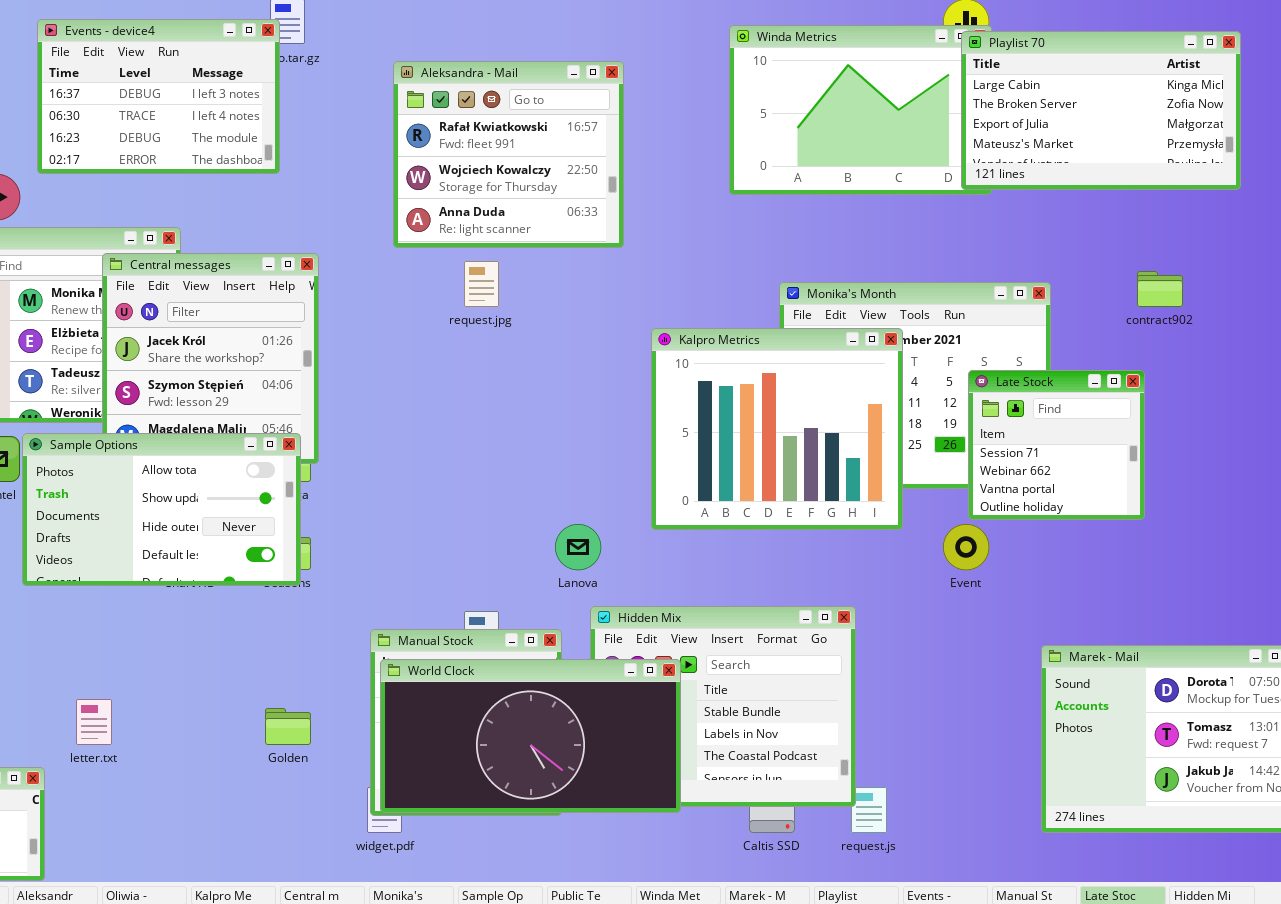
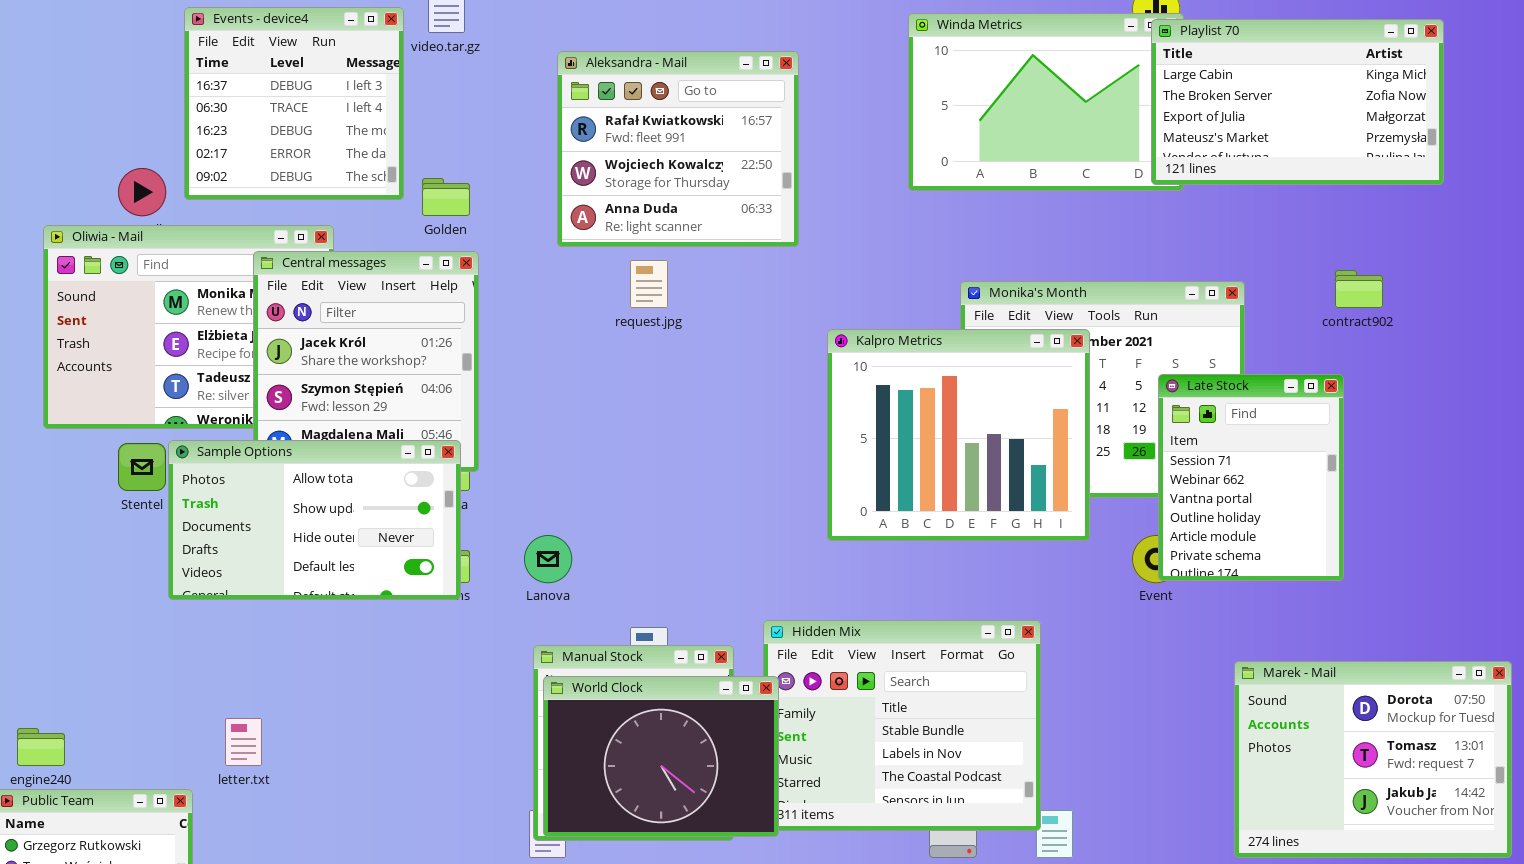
Events - device4: [37,19,280,174] -> [184,7,404,200], resized
Late Stock: [968,370,1145,520] -> [1158,374,1344,581], resized
Lanova: [555,524,601,570] -> [524,535,572,583], moved
World Clock: [380,659,681,813] -> [543,676,779,837], resized
Golden: [265,708,311,745] -> [422,178,470,216], moved

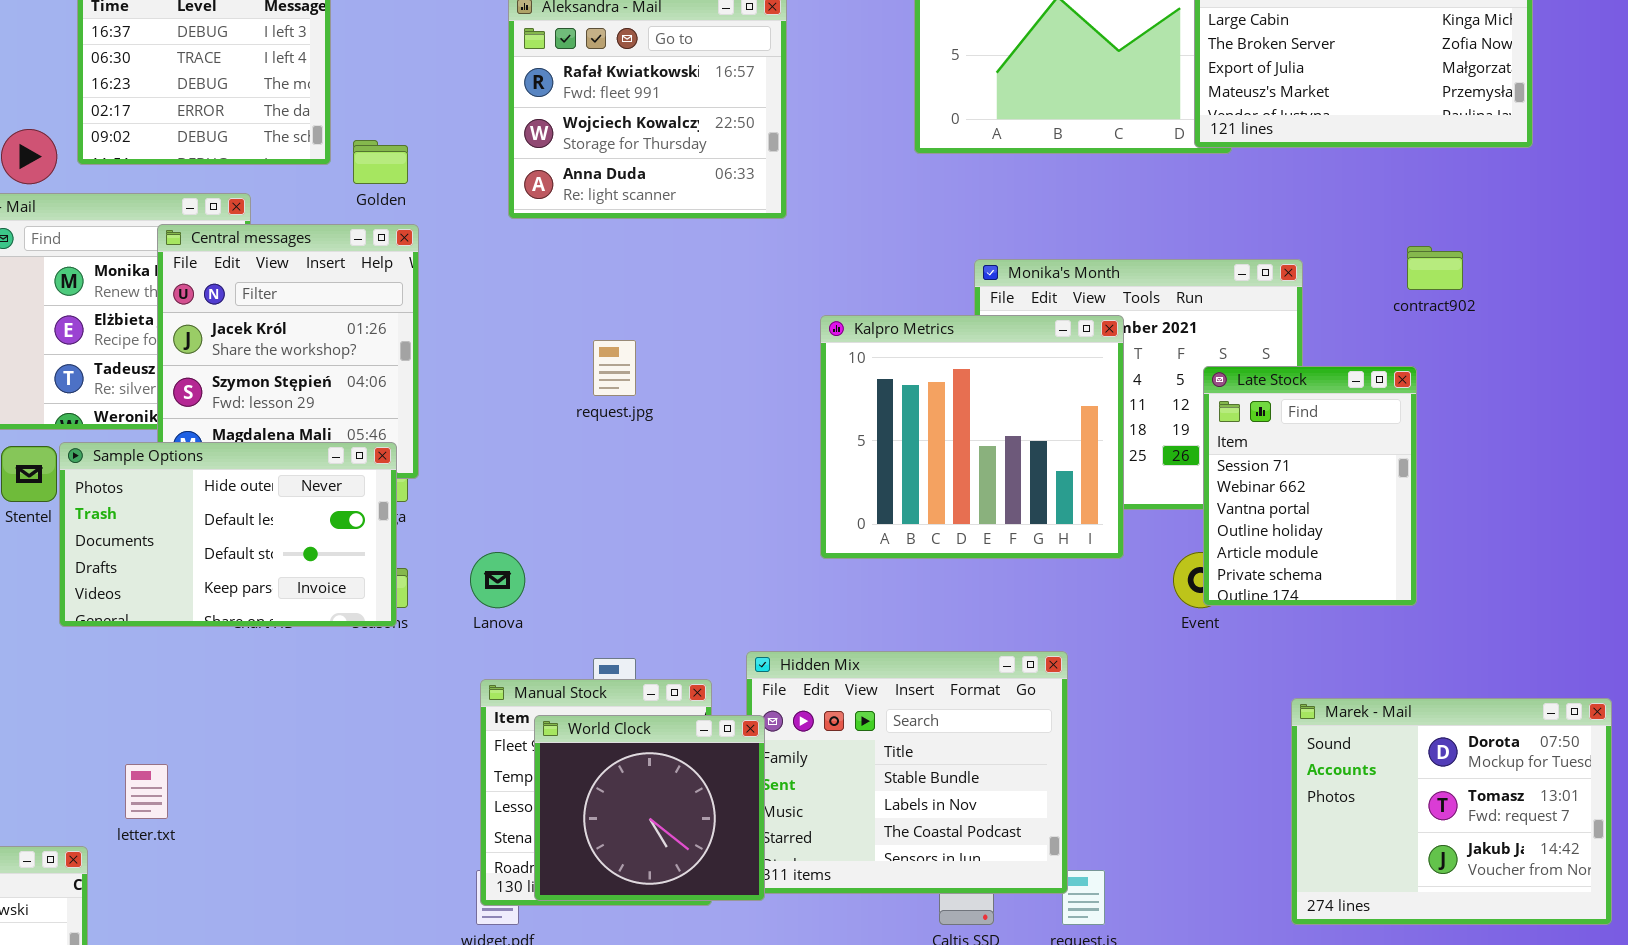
request.jpg: [630,260,668,308] -> [593,340,636,396], moved
Sample Options: [168,440,461,600] -> [59,442,397,627], scrolled down 2 rows
World Clock: [543,676,779,837] -> [534,715,765,901], resized

